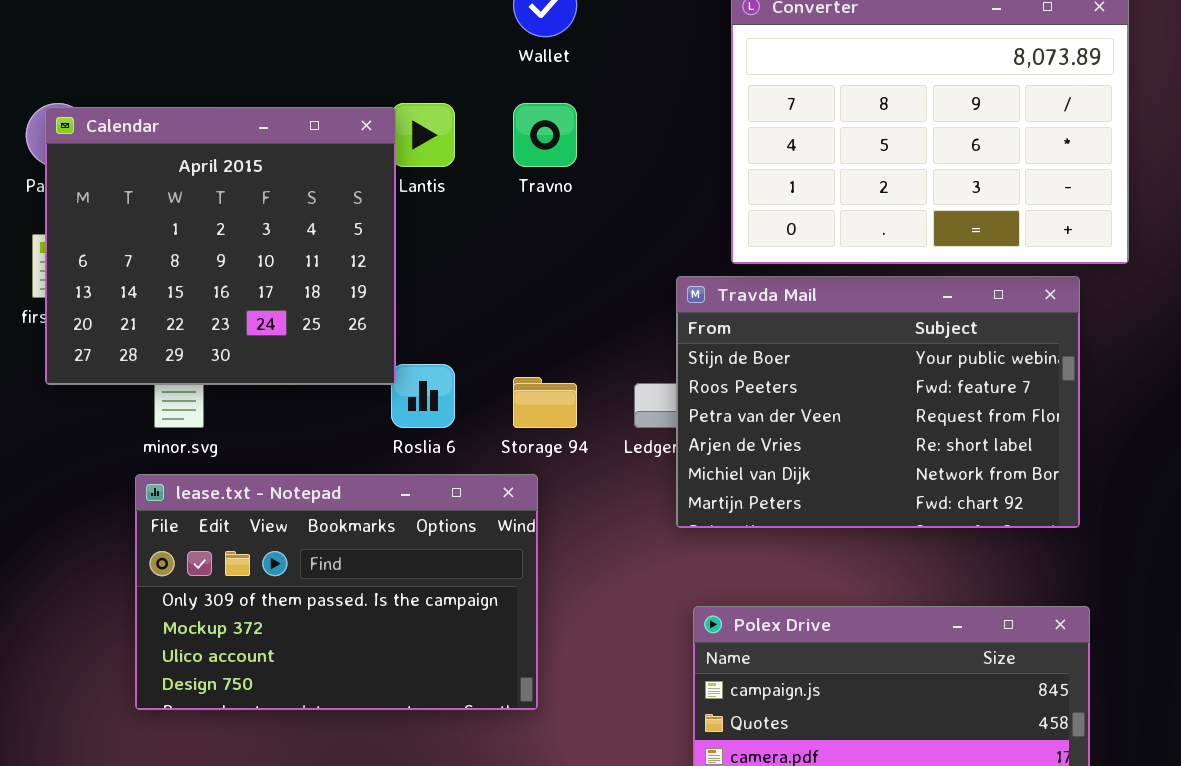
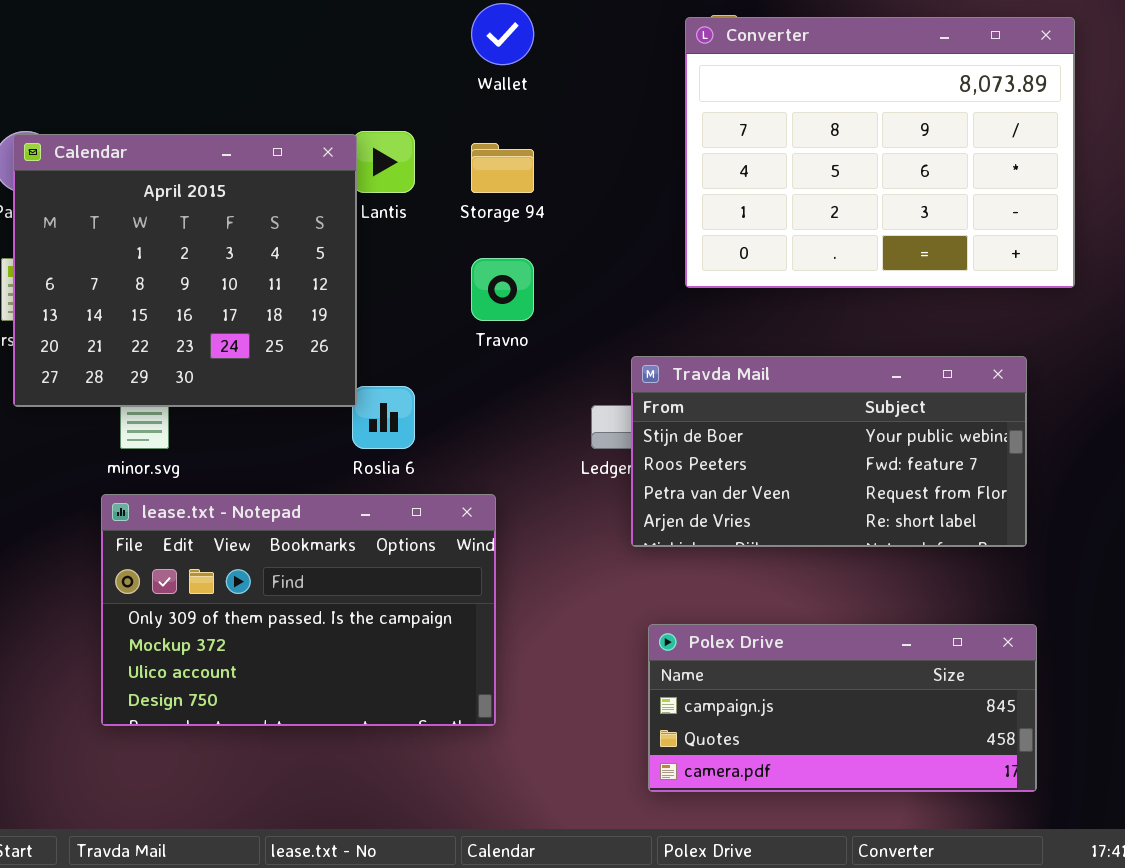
Travno: [513,103,577,167] -> [471,258,534,321], moved
Travda Mail: [676,276,1080,528] -> [631,356,1027,547], resized
Storage 94: [513,377,577,428] -> [471,143,534,193], moved

